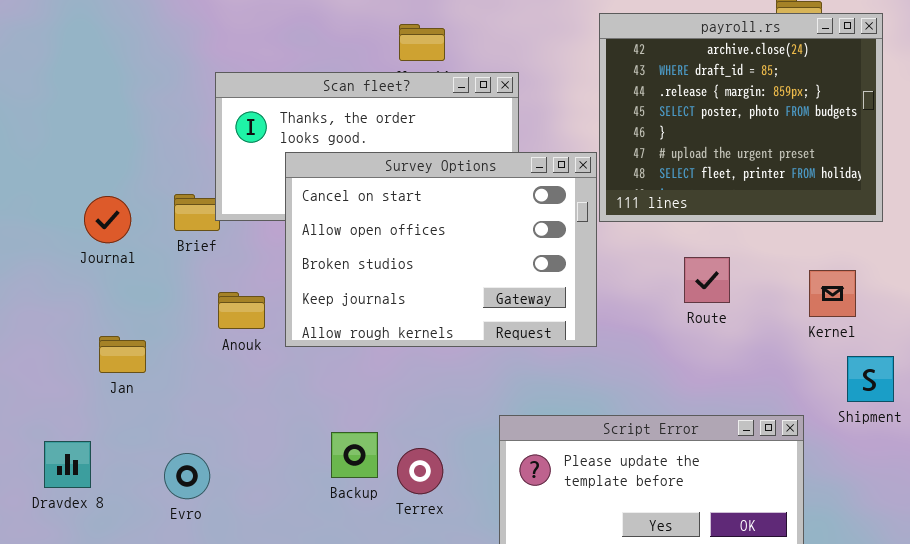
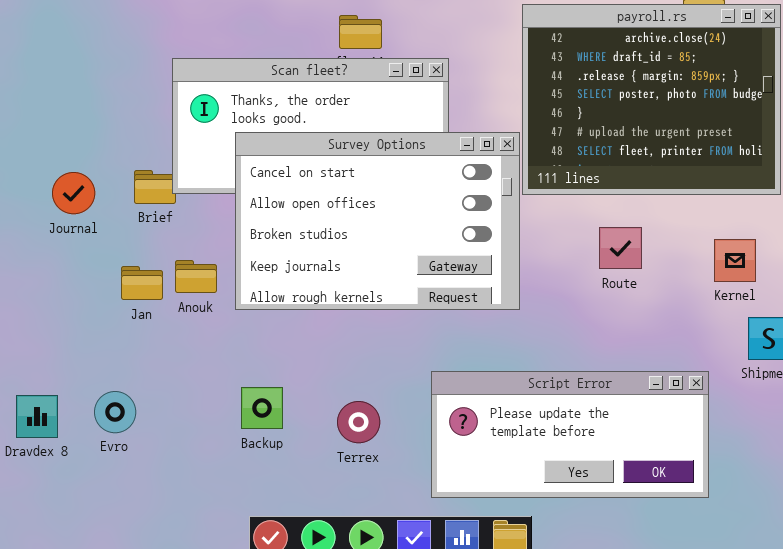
Jan: [99,336,146,373] -> [121,266,163,300], moved
Backup: [331,432,378,478] -> [241,387,283,429], moved
Evro: [164,453,210,499] -> [94,391,136,433], moved

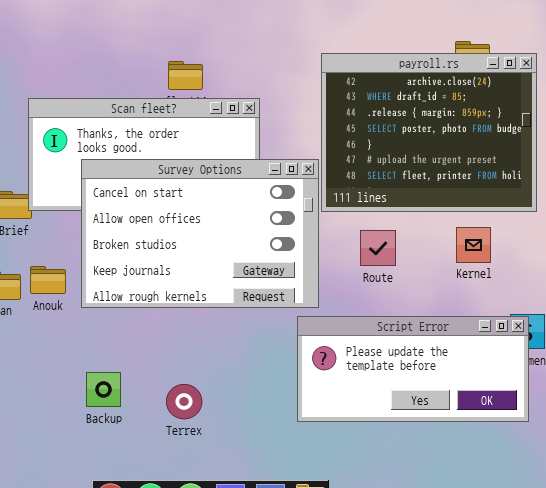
Route: [599,227,642,269] -> [360,230,396,266], moved
Kernel: [714,239,756,282] -> [456,227,491,263], moved
Script Error: [431,371,709,498] -> [297,316,529,422], moved

